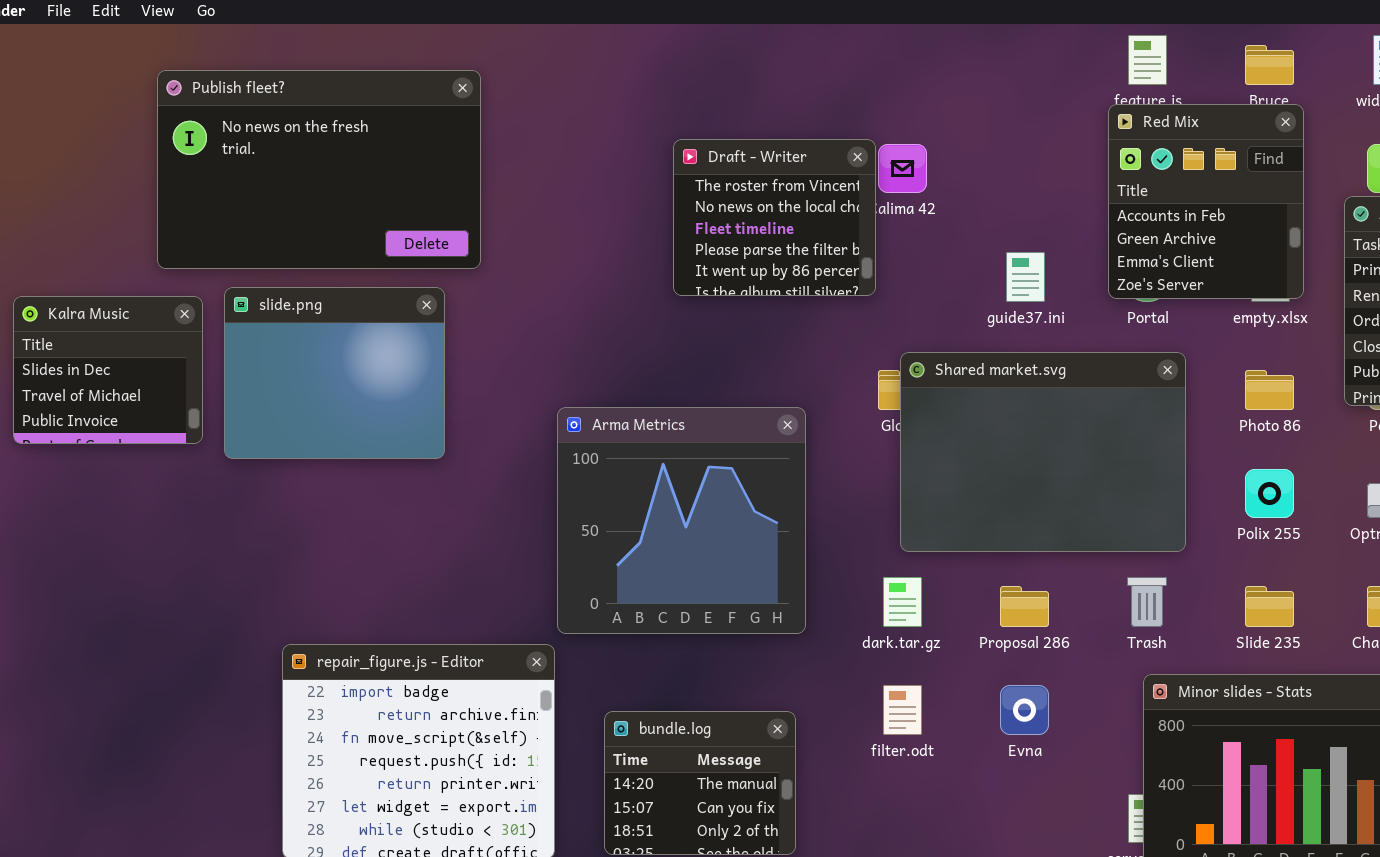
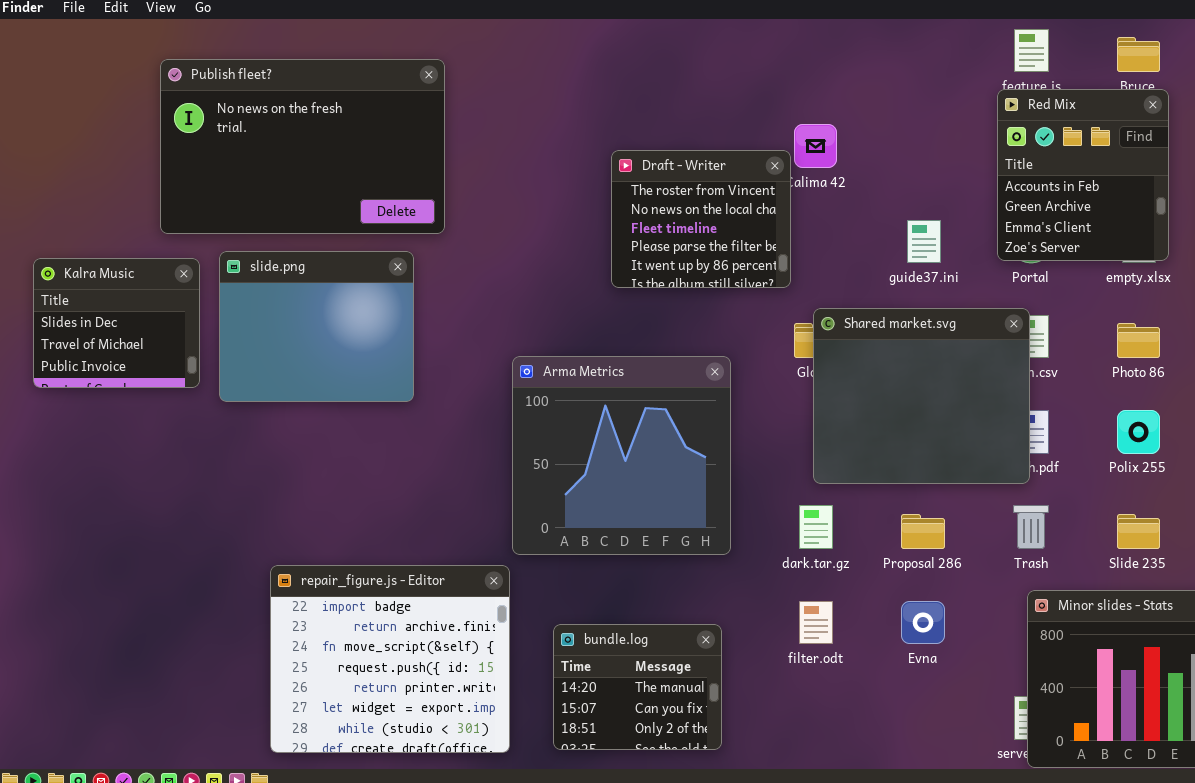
Draft - Writer: [673,139,876,296] -> [611,150,791,288], moved
Shared market.svg: [900,352,1186,552] -> [813,308,1030,484], resized

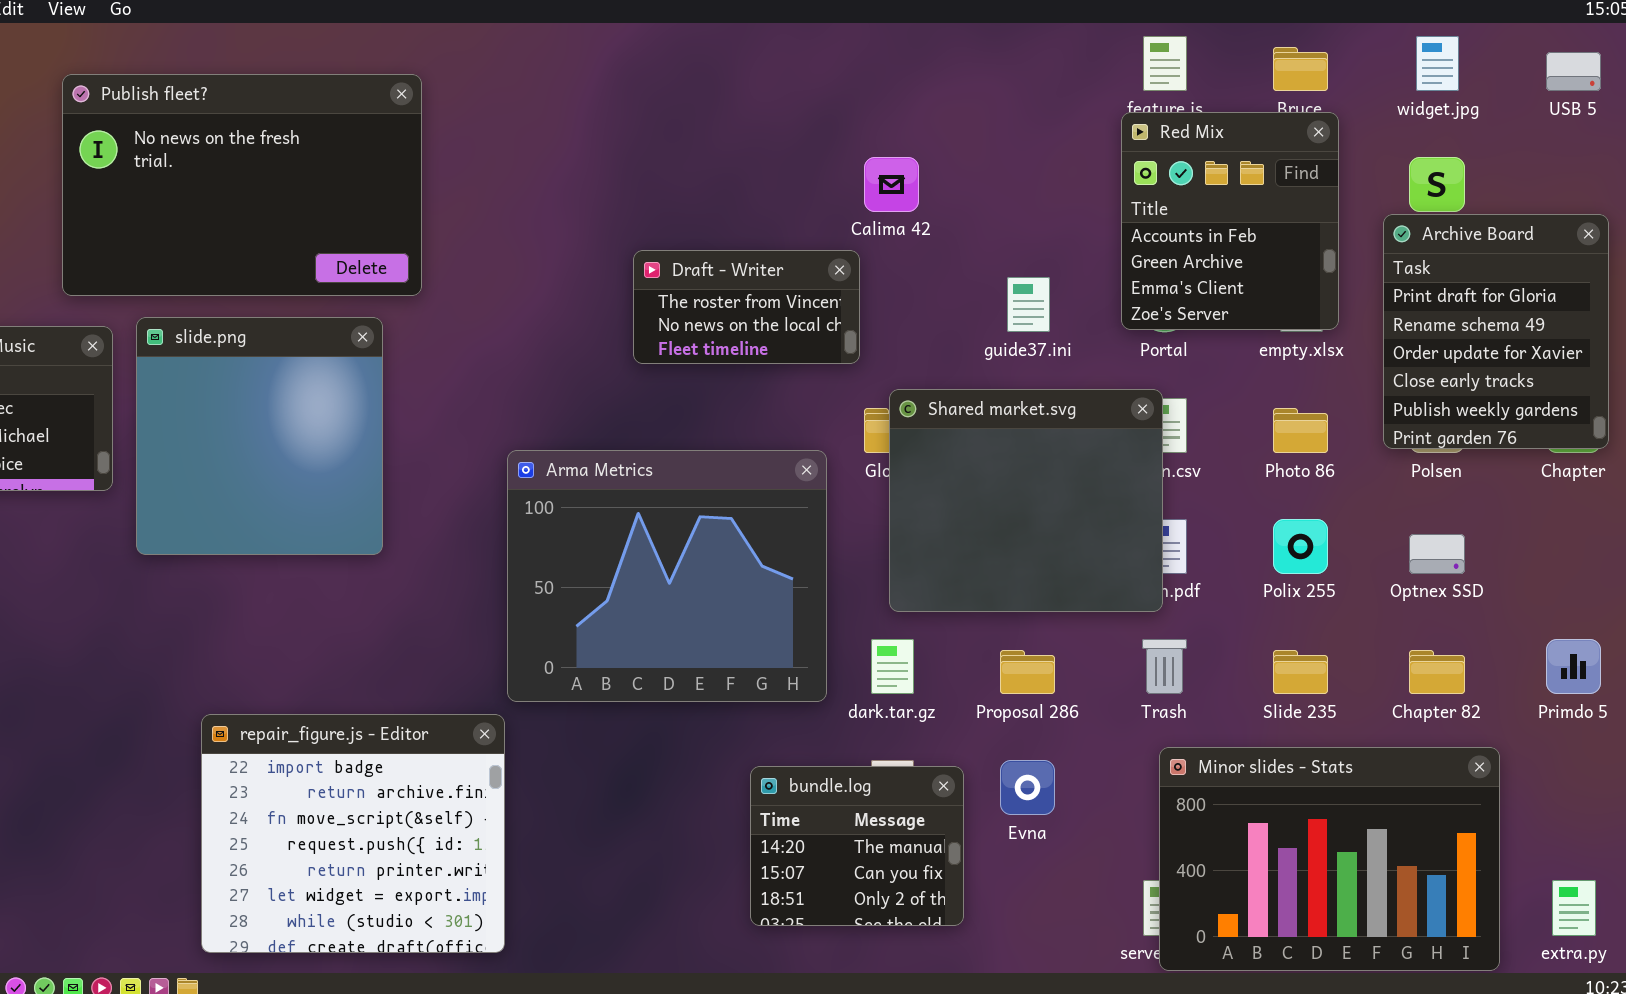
Draft - Writer: [611,150,791,288] -> [633,250,860,364], resized
slide.png: [219,251,414,402] -> [136,317,383,555], resized
Arma Metrics: [512,356,731,555] -> [507,450,827,702], resized
bundle.log: [553,624,722,750] -> [750,766,964,926], moved

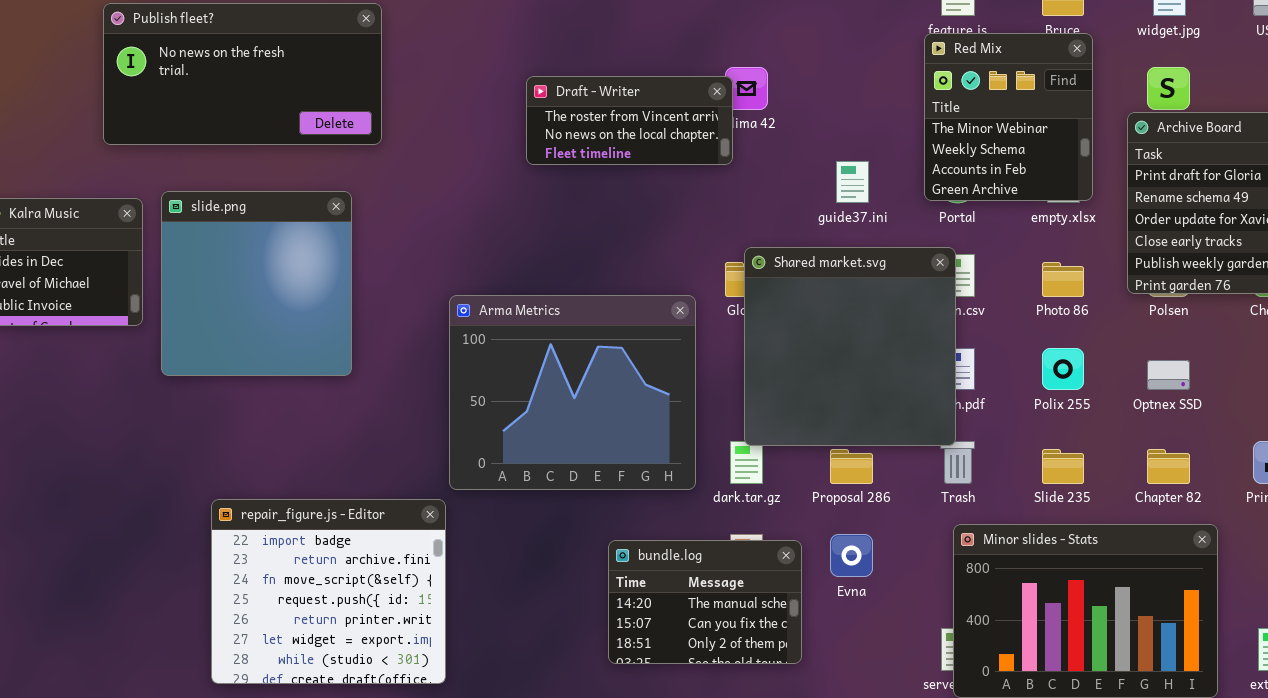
Publish fleet?: [62,74,422,296] -> [103,3,382,145], resized
Red Mix: [1121,112,1339,330] -> [924,33,1093,201], scrolled up 2 rows
Draft - Writer: [633,250,860,364] -> [526,76,733,165], moved, resized
Shared market.svg: [889,389,1163,612] -> [744,247,956,446], resized
bundle.log: [750,766,964,926] -> [608,540,802,664], resized

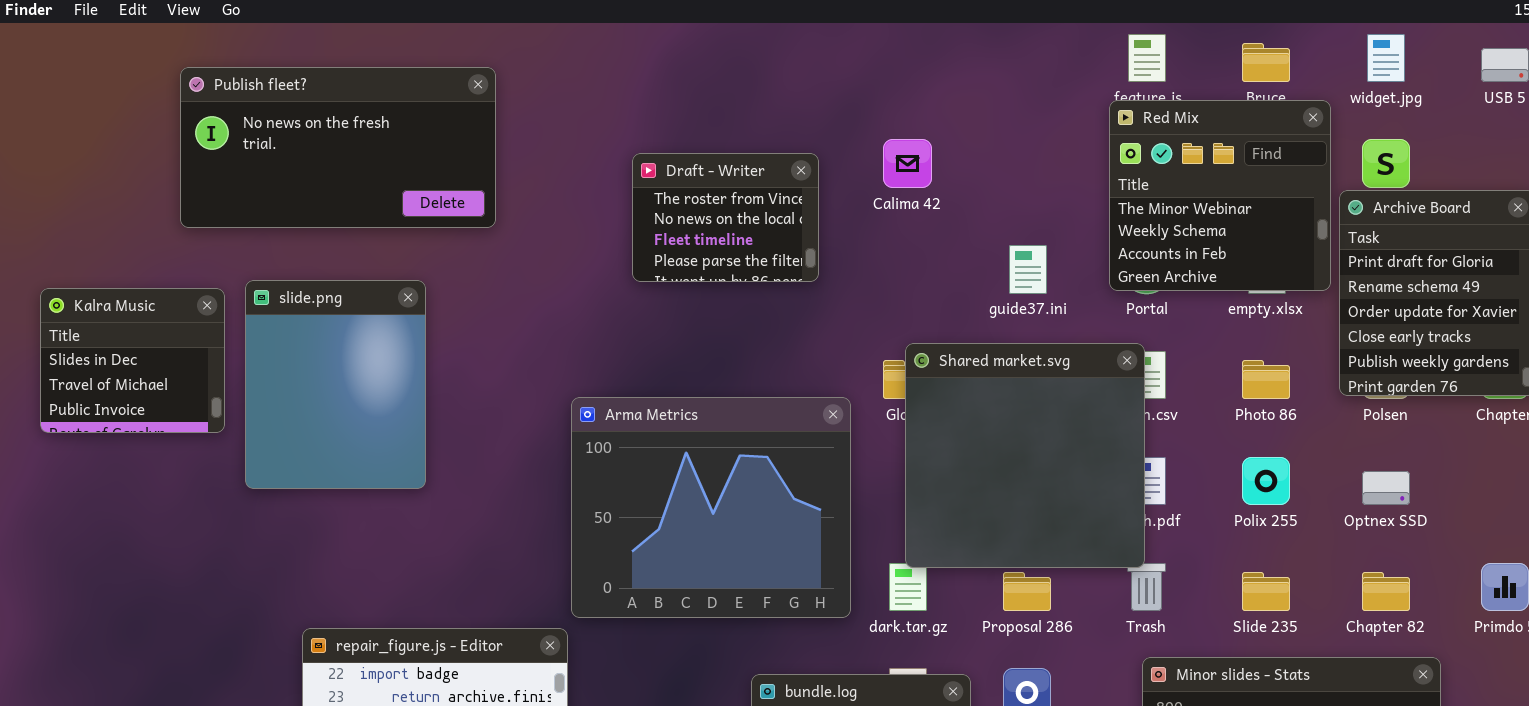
Red Mix: [924,33,1093,201] -> [1109,100,1331,291], resized
Draft - Writer: [526,76,733,165] -> [632,153,819,282], moved, resized
slide.png: [161,191,352,376] -> [245,280,426,489], resized

